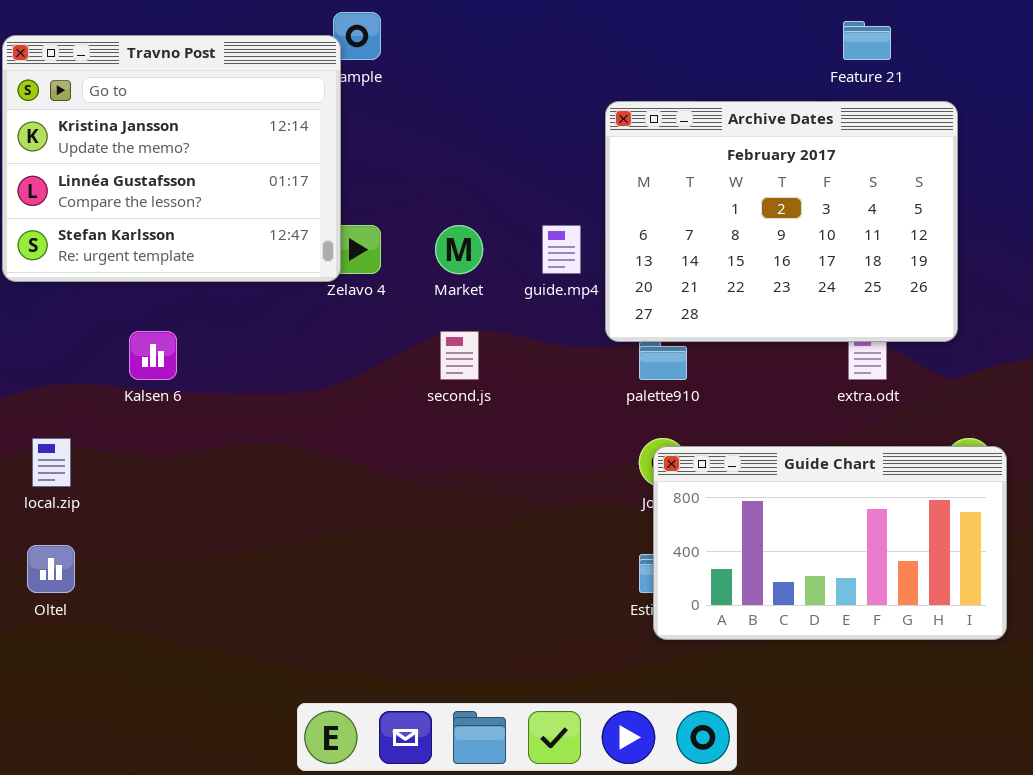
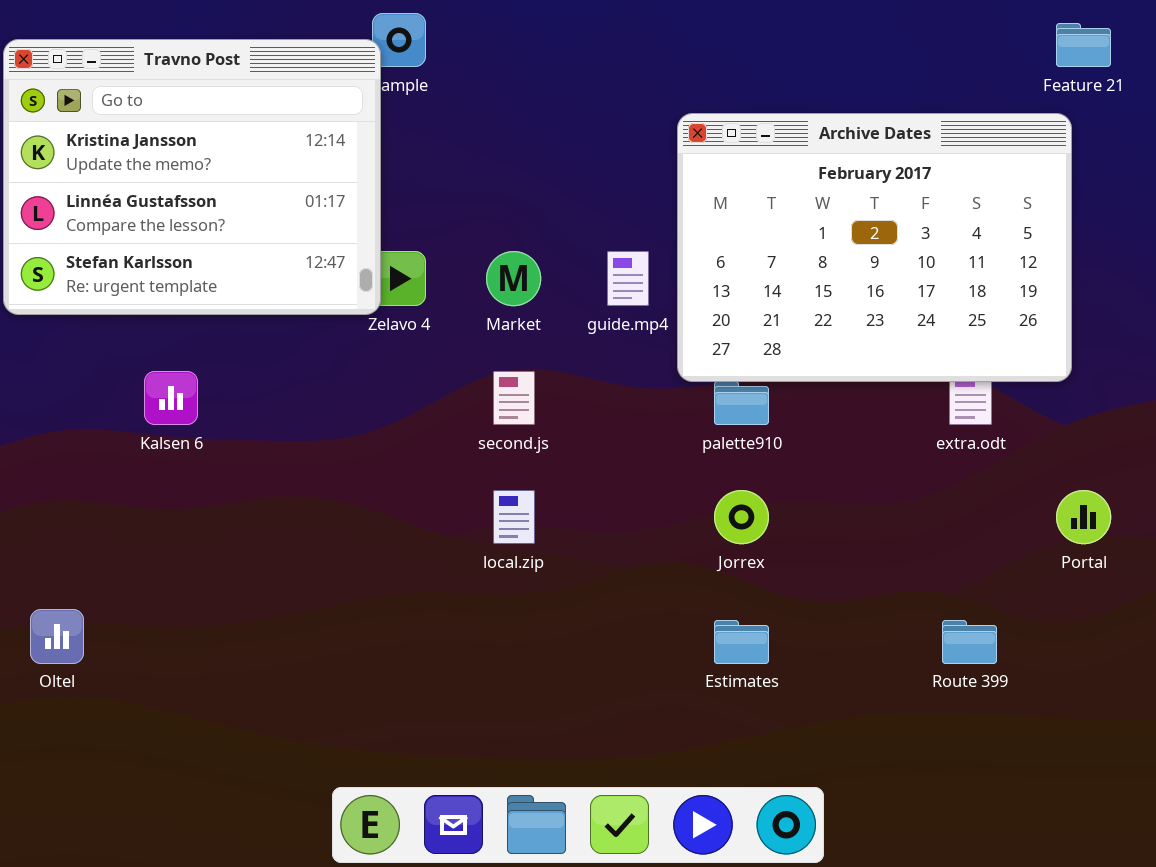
Feature 21: [843,21,891,60] -> [1056,23,1111,67], moved
local.zip: [32,438,71,487] -> [493,490,535,544], moved
Guide Chart: [653,446,1007,640] -> none, closed

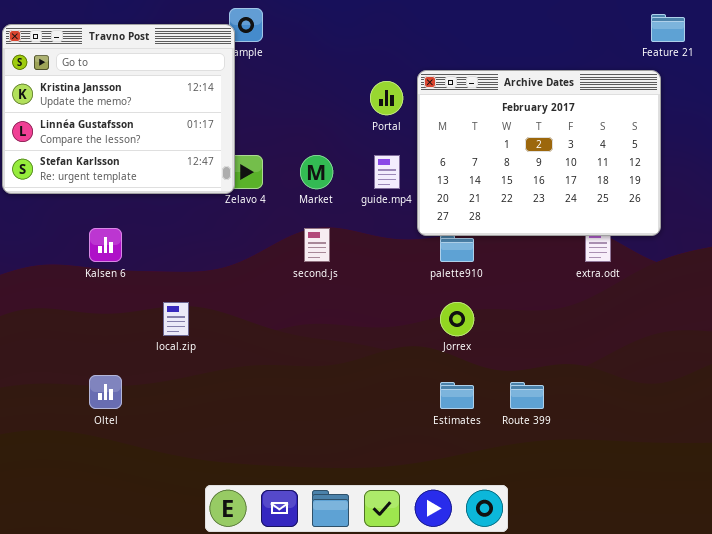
local.zip: [493,490,535,544] -> [163,302,189,336], moved
Portal: [1056,490,1111,544] -> [370,81,403,115], moved
Oltel: [30,609,84,664] -> [89,375,122,409], moved
Route 399: [942,620,997,664] -> [510,382,544,409], moved

